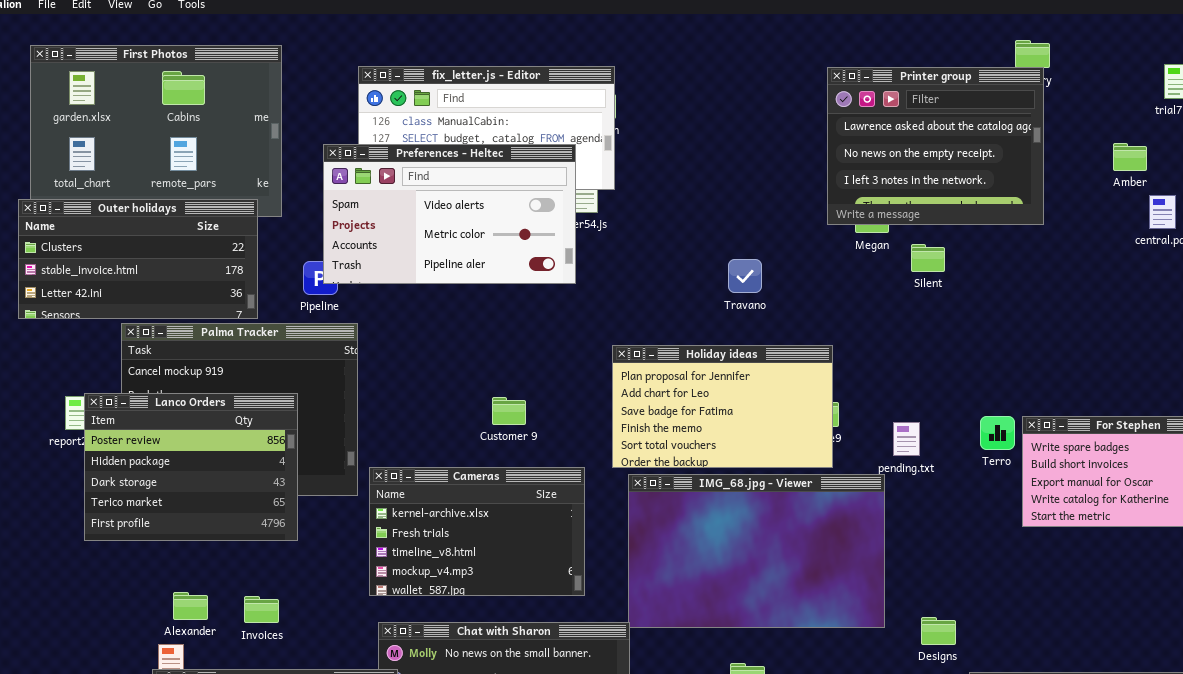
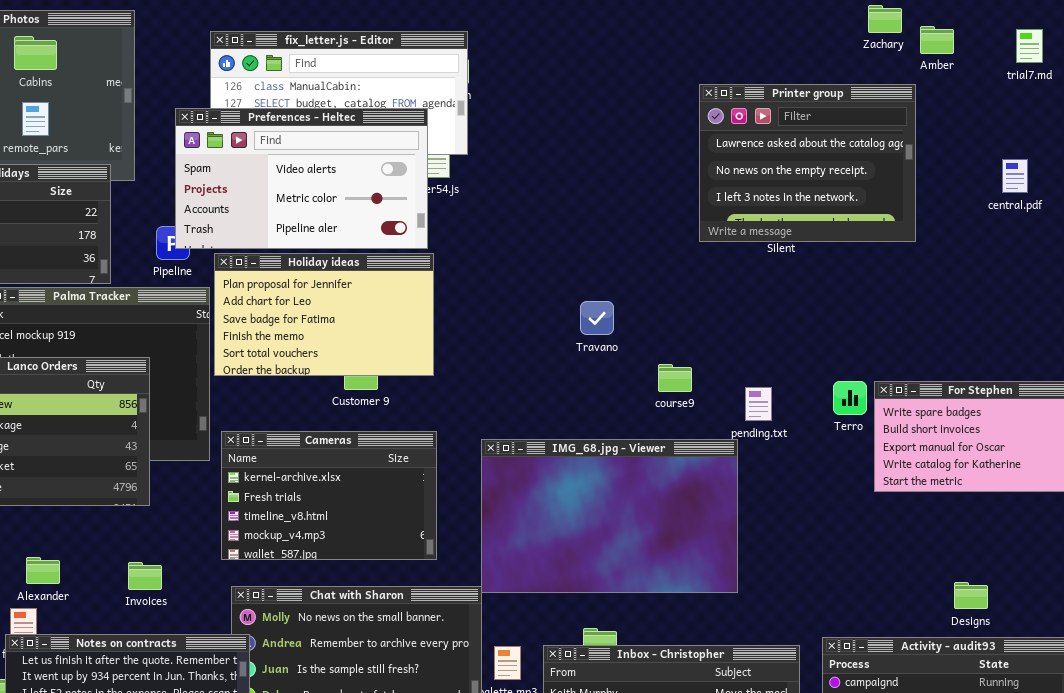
Printer group: [827,67,1044,225] -> [699,84,916,242], moved
Amber: [1113,143,1147,171] -> [920,26,954,54], moved
Travano: [728,259,762,293] -> [580,301,614,335], moved
Holiday ideas: [612,345,833,468] -> [214,253,434,376], moved
Invoices: [244,596,279,623] -> [128,562,162,590], moved
Designs: [921,617,956,645] -> [954,582,988,609], moved

